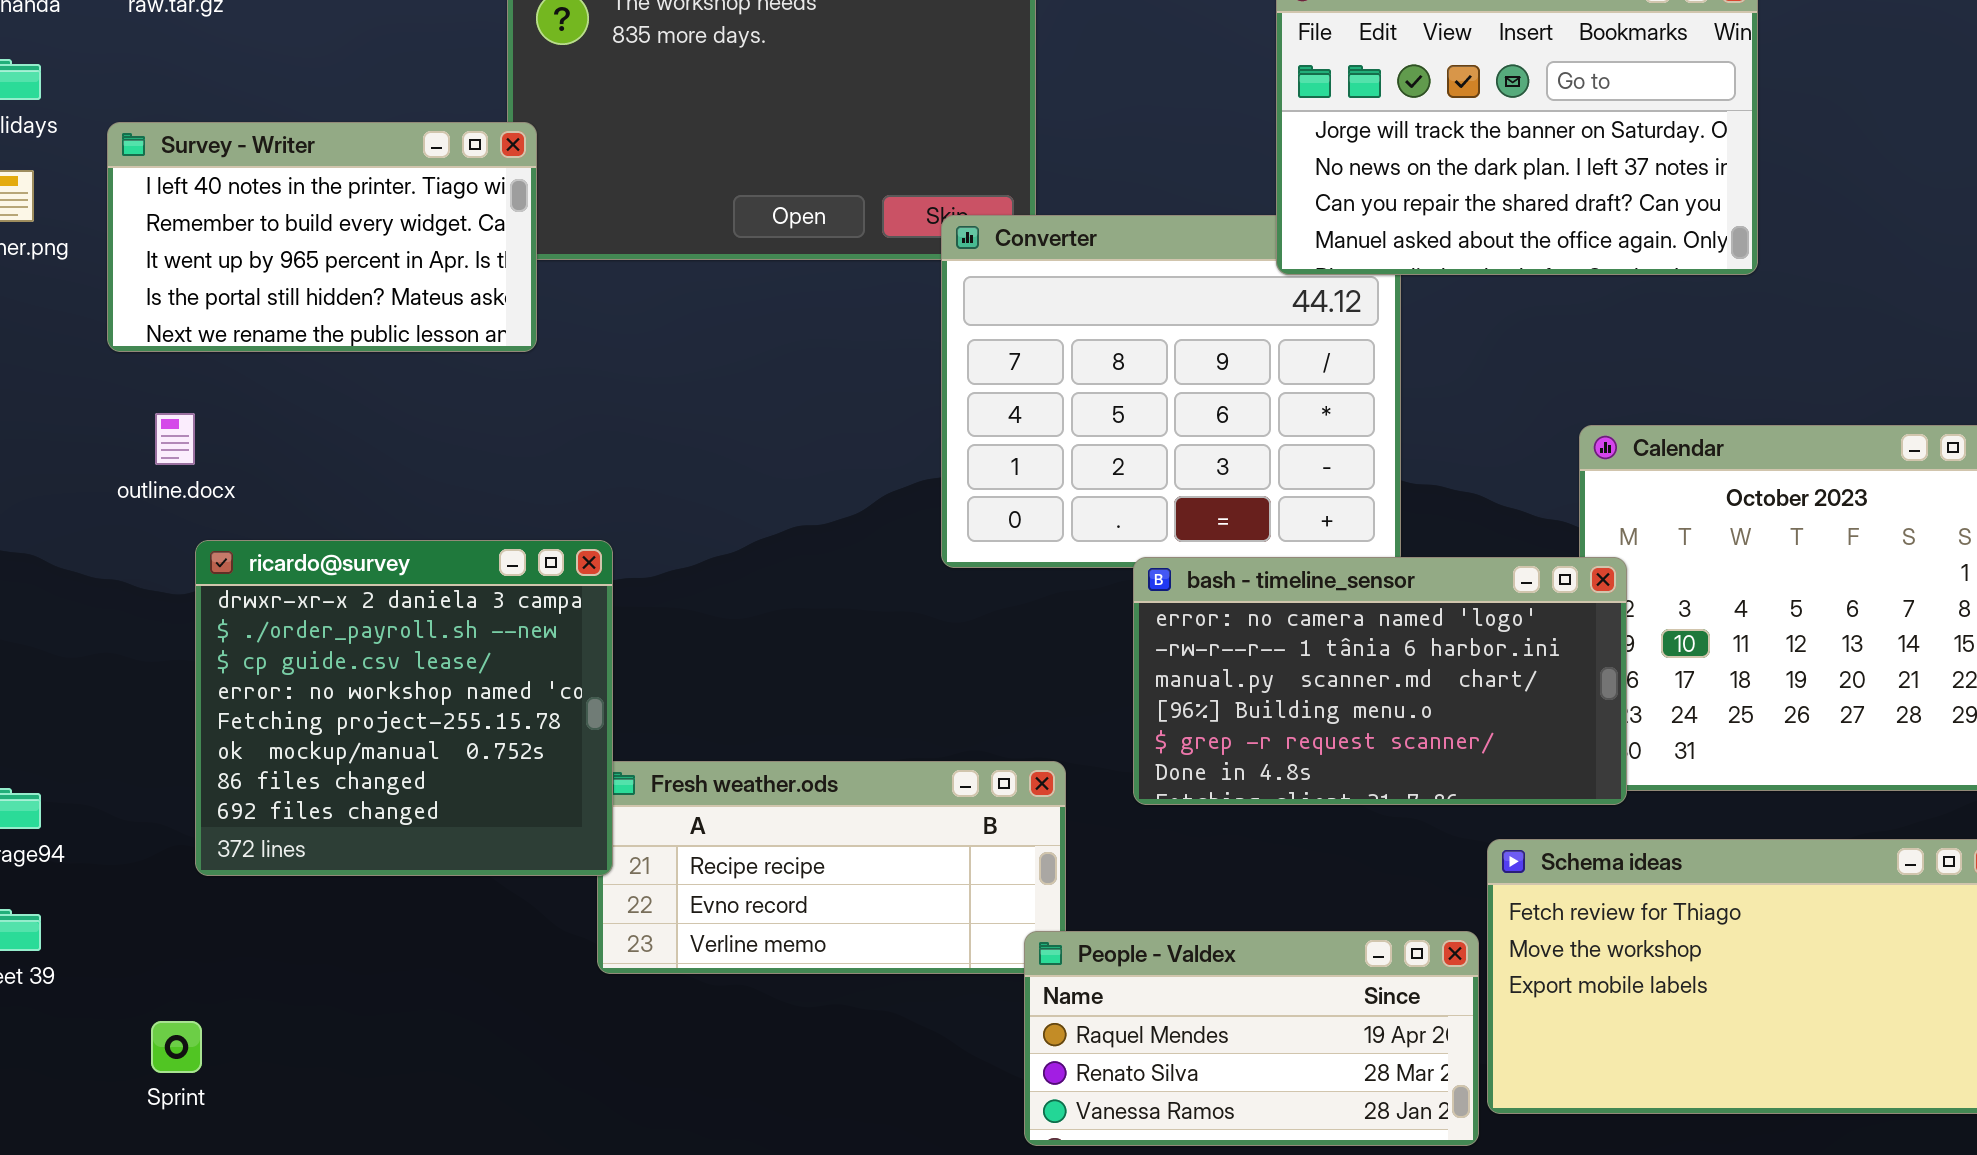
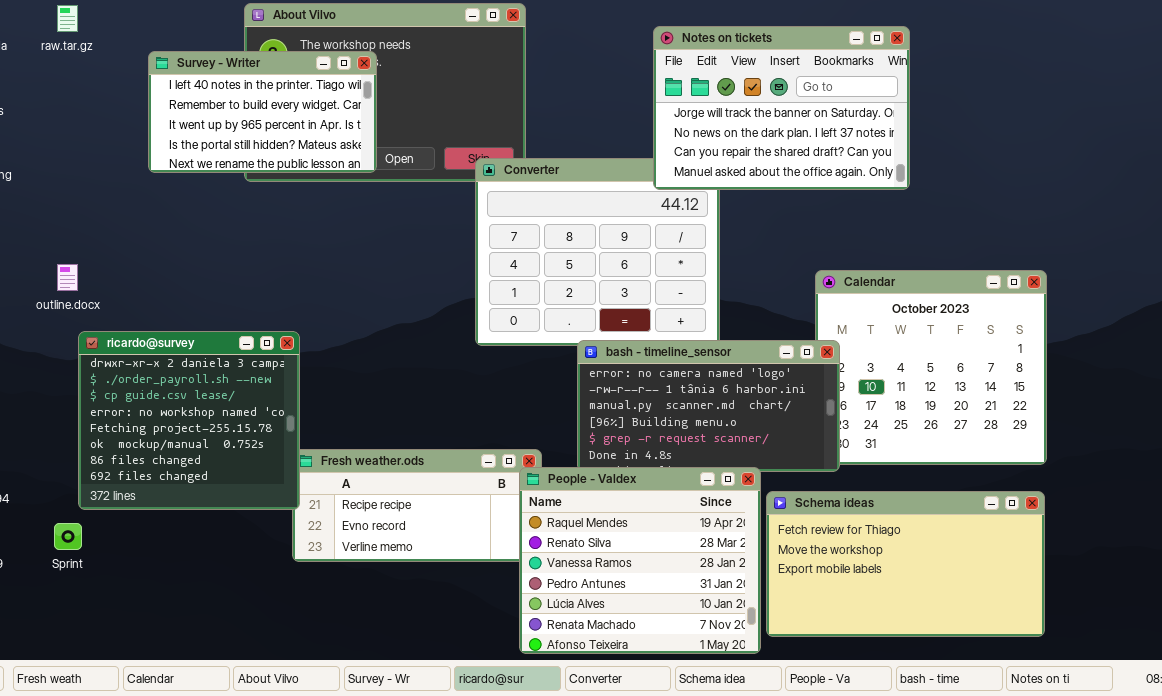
Survey - Writer: [107,122,537,352] -> [148,51,377,173], moved
People - Valdex: [1024,931,1479,1146] -> [519,467,761,654], resized
Sprint: [151,1021,202,1073] -> [54,523,82,550], moved

